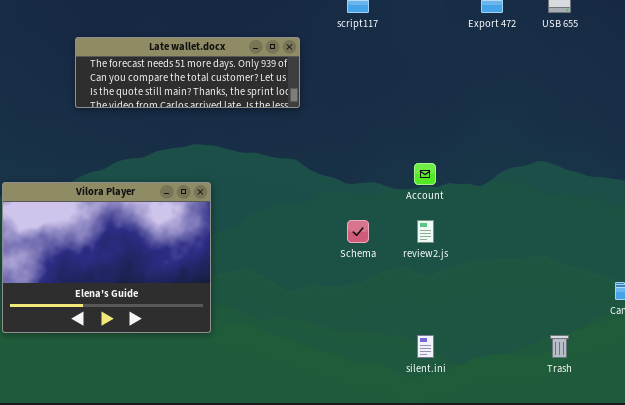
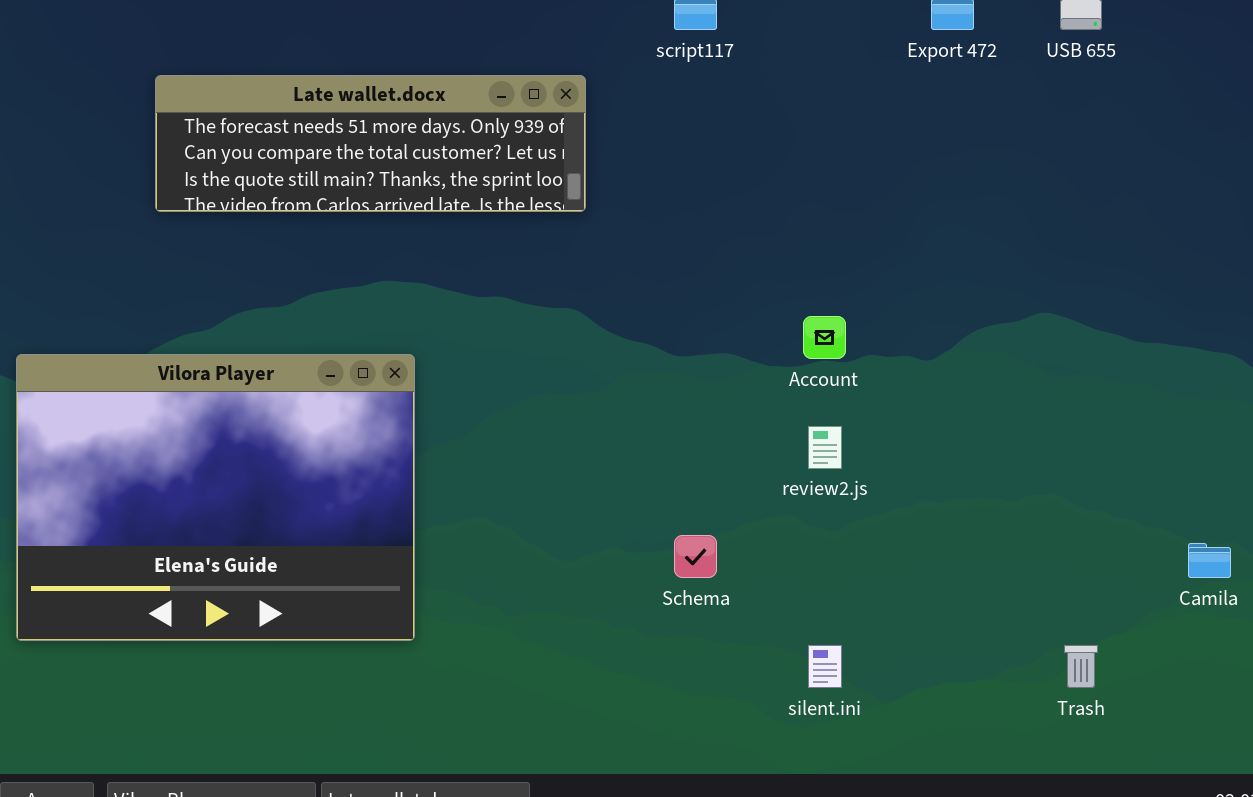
Schema: [347,220,369,243] -> [674,535,717,578], moved

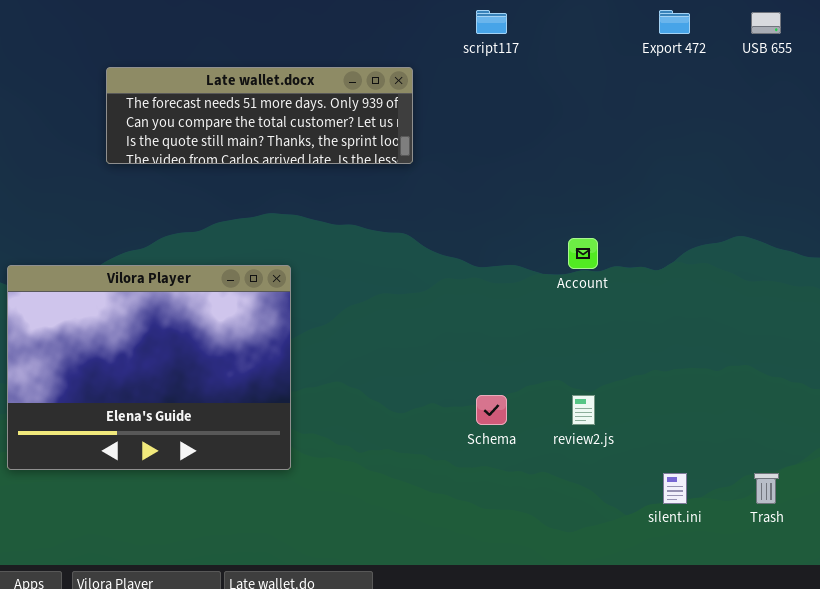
review2.js: [808,426,842,469] -> [572,395,595,425], moved
silent.ini: [808,645,842,688] -> [663,473,687,504], moved

